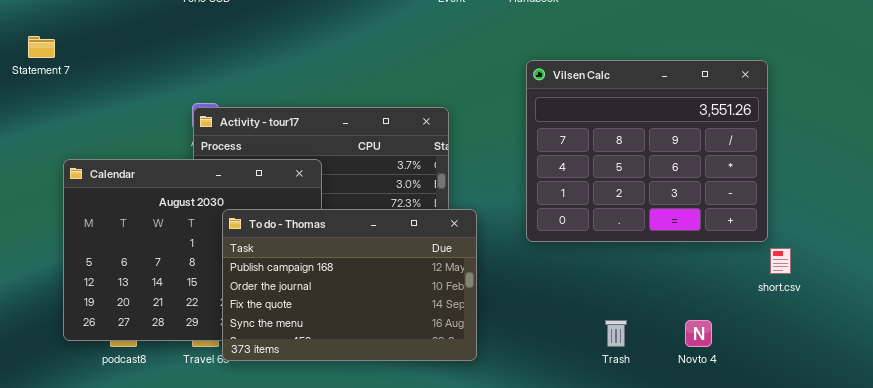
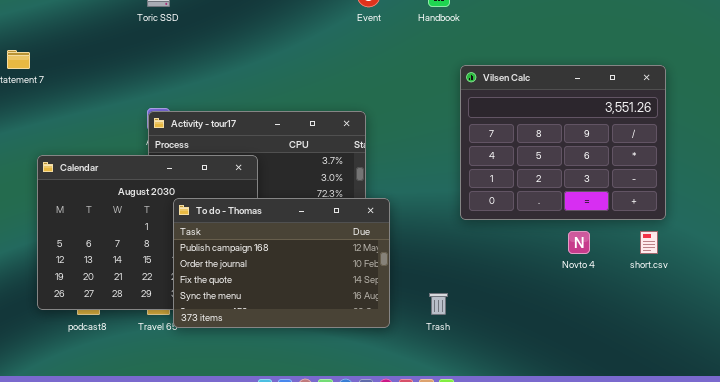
Vilsen Calc: [526,60,768,242] -> [460,65,666,220], moved
Trash: [605,320,627,347] -> [429,293,448,315], moved
Novto 4: [685,320,712,347] -> [568,231,590,254], moved

